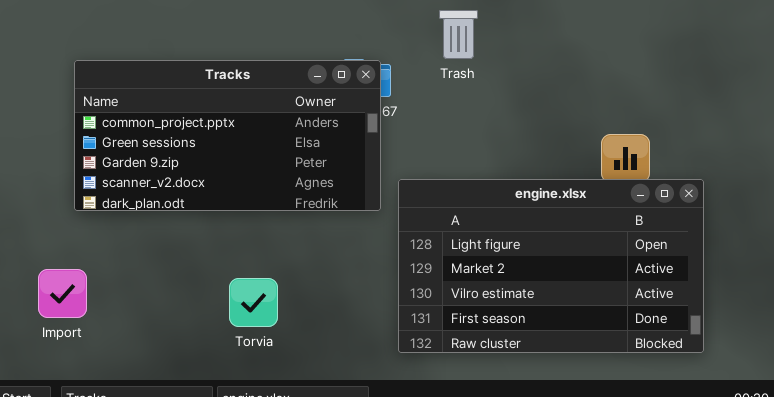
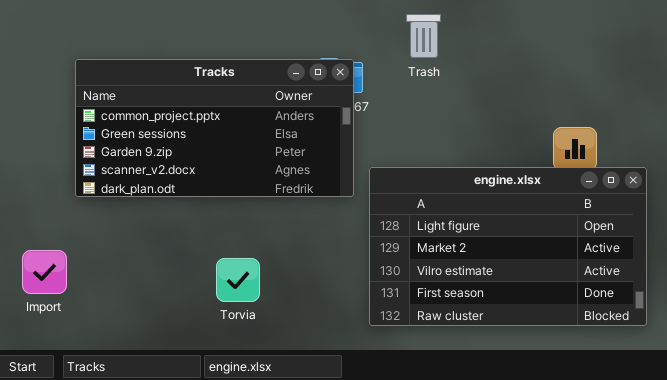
Import: [38,269,87,318] -> [22,250,67,294], moved

